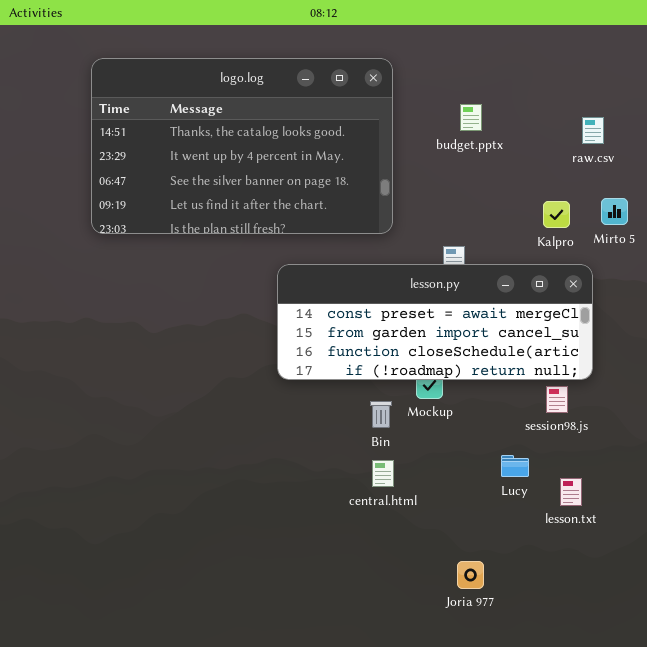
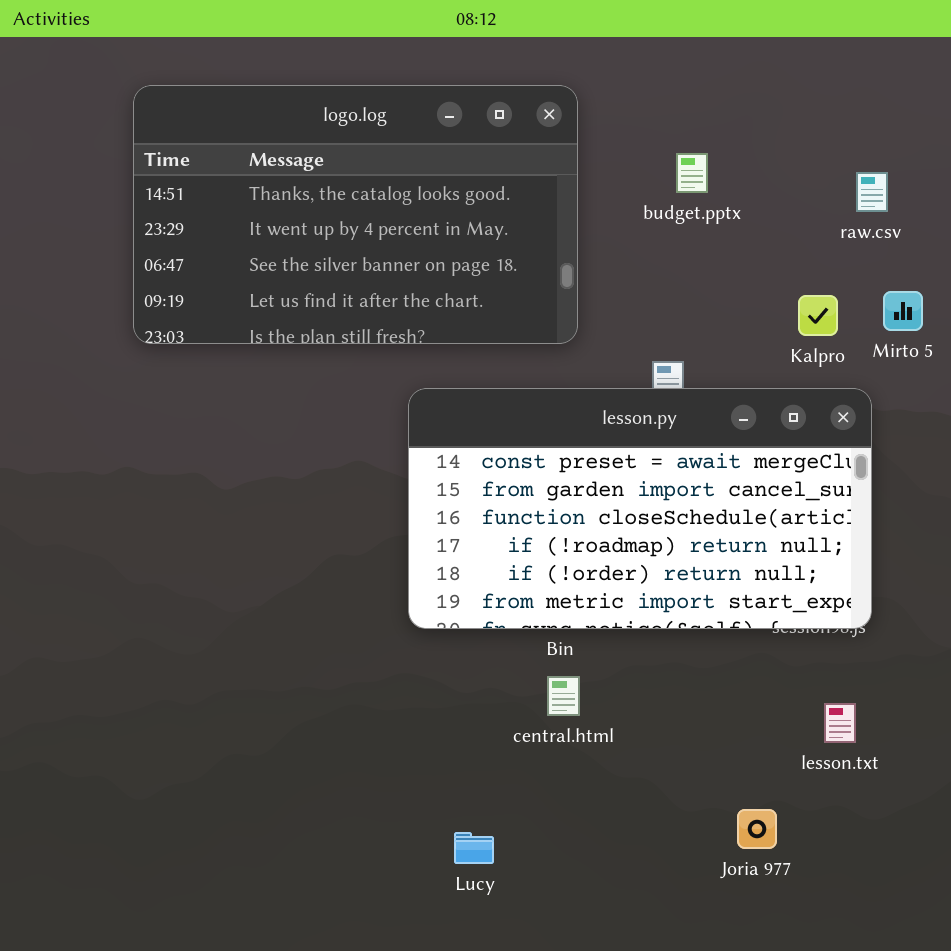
lesson.py: [277,264,593,380] -> [408,388,872,629], resized
Lucy: [501,455,529,477] -> [454,832,494,864], moved
Joria 977: [457,561,484,589] -> [737,809,777,849], moved

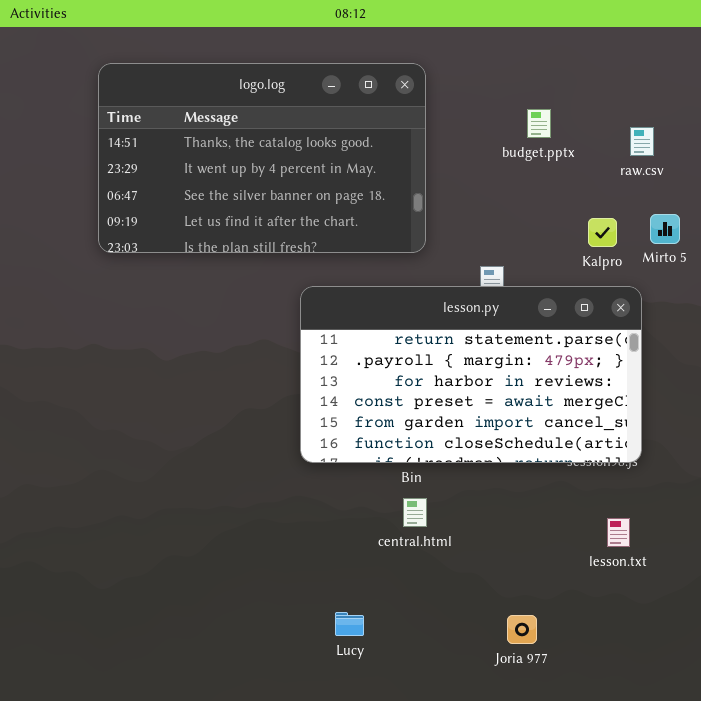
budget.pptx: [676,153,708,193] -> [527,109,551,138], moved
lesson.py: [408,388,872,629] -> [300,286,642,463], scrolled up 3 rows
Joria 977: [737,809,777,849] -> [507,615,537,644], moved

